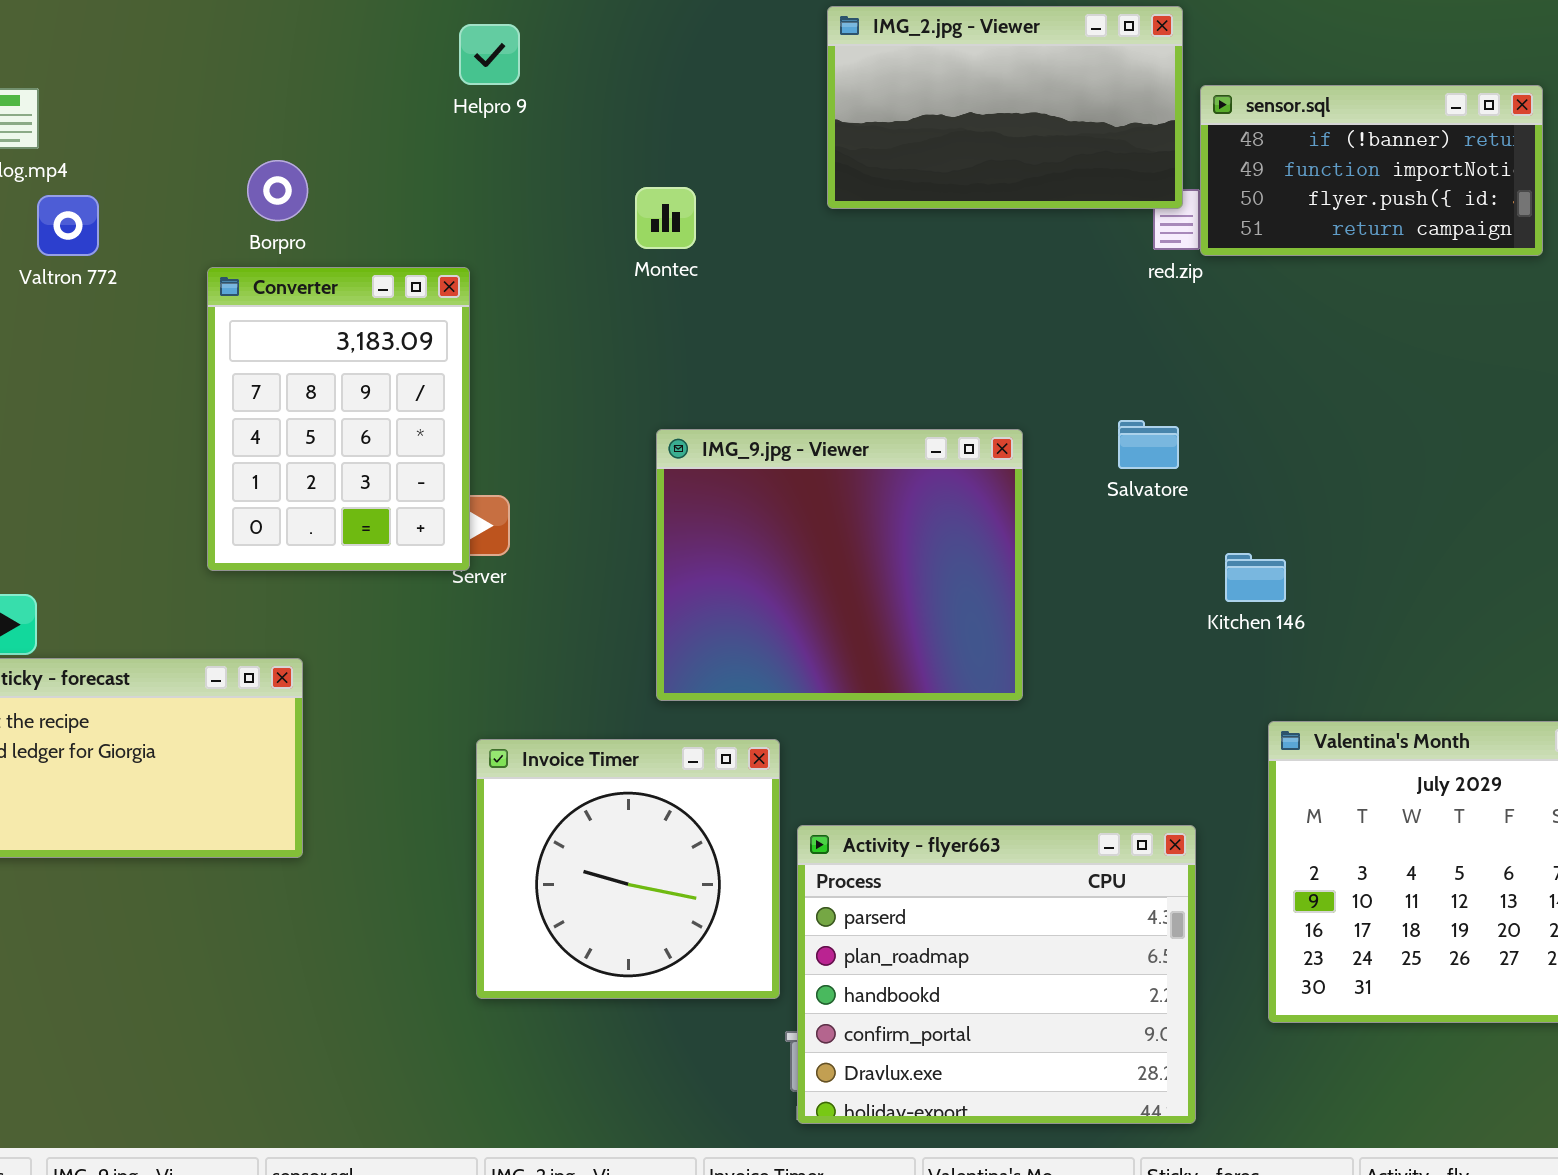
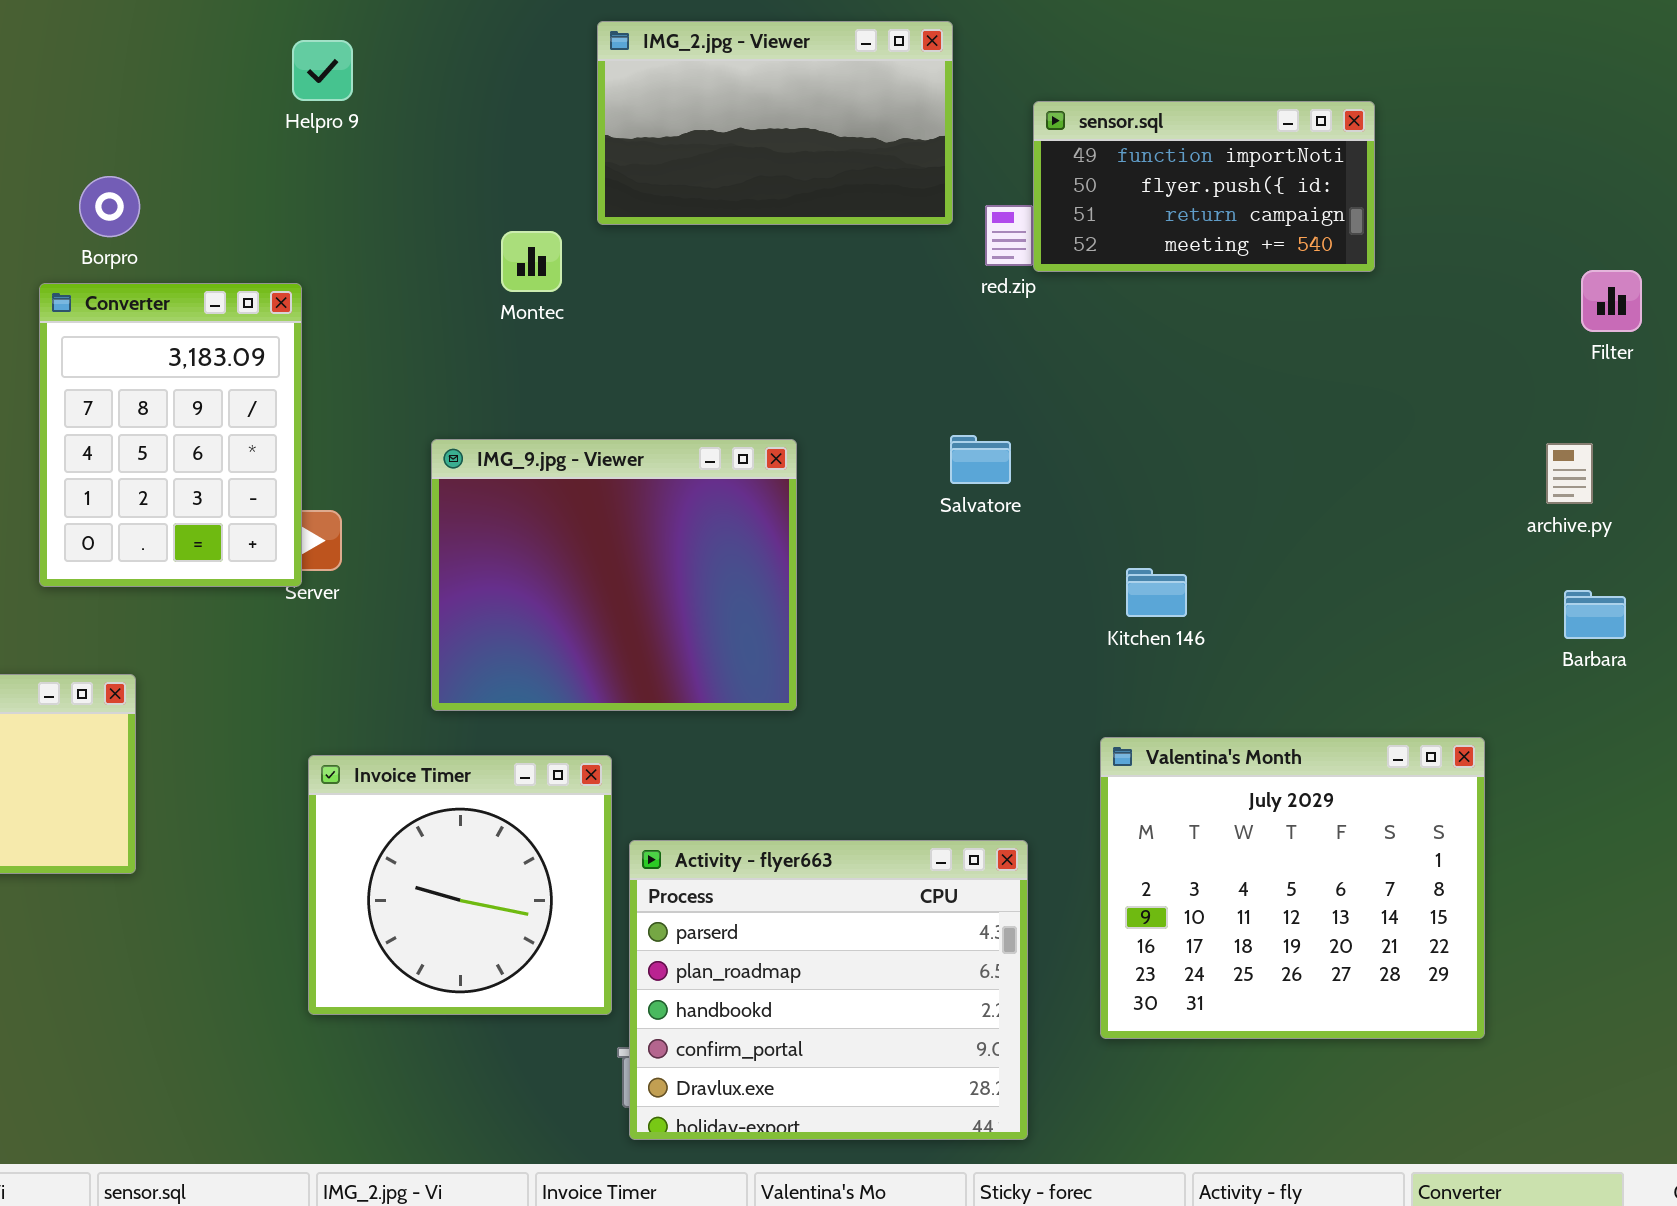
IMG_2.jpg - Viewer: [827,6,1183,209] -> [597,21,953,225], moved
sensor.sql: [1200,85,1543,256] -> [1033,101,1375,272], scrolled down 1 row
Montec: [635,187,696,249] -> [501,231,562,292], moved
IMG_9.jpg - Viewer: [656,429,1023,701] -> [431,439,797,711], moved
Kitchen 146: [1225,553,1286,602] -> [1126,568,1187,617], moved

